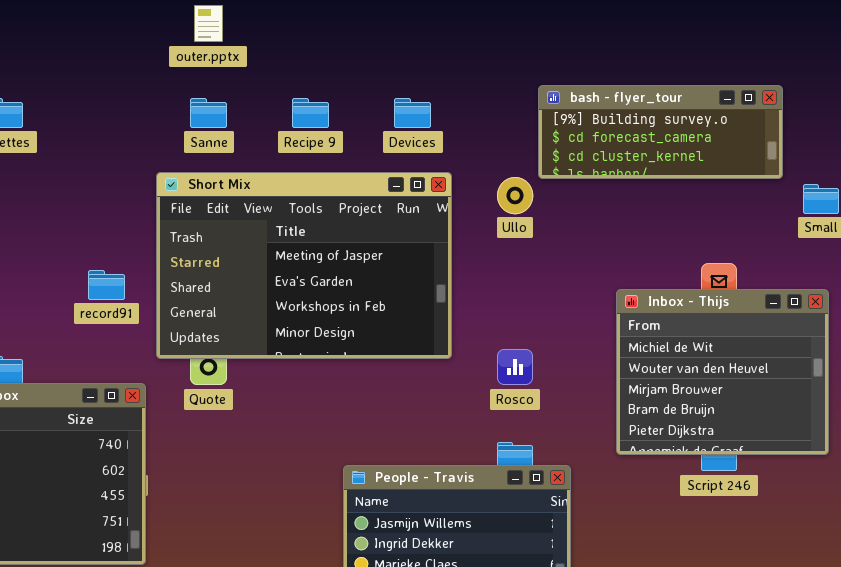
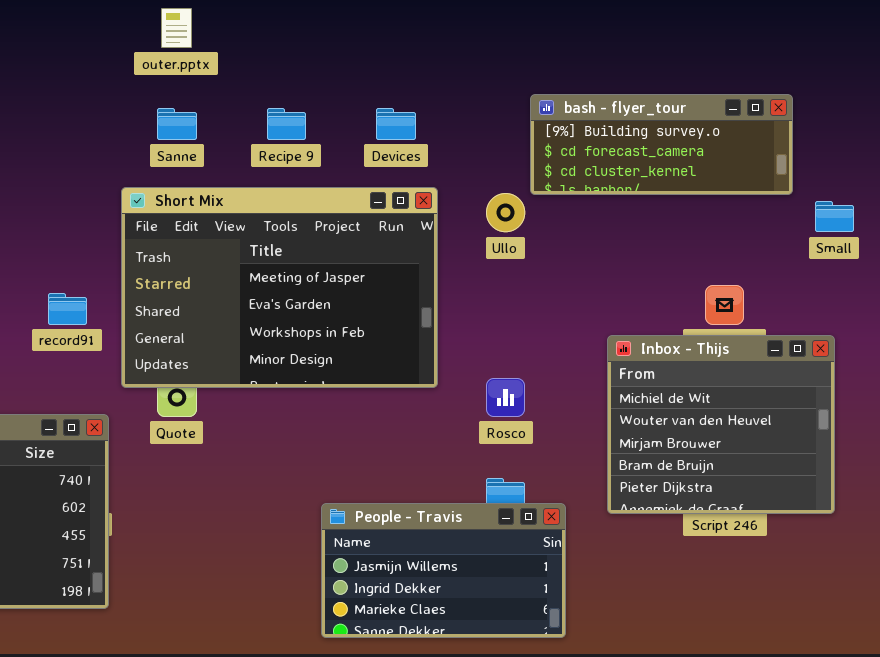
Inbox - Thijs: [616,289,829,455] -> [607,335,835,514], moved

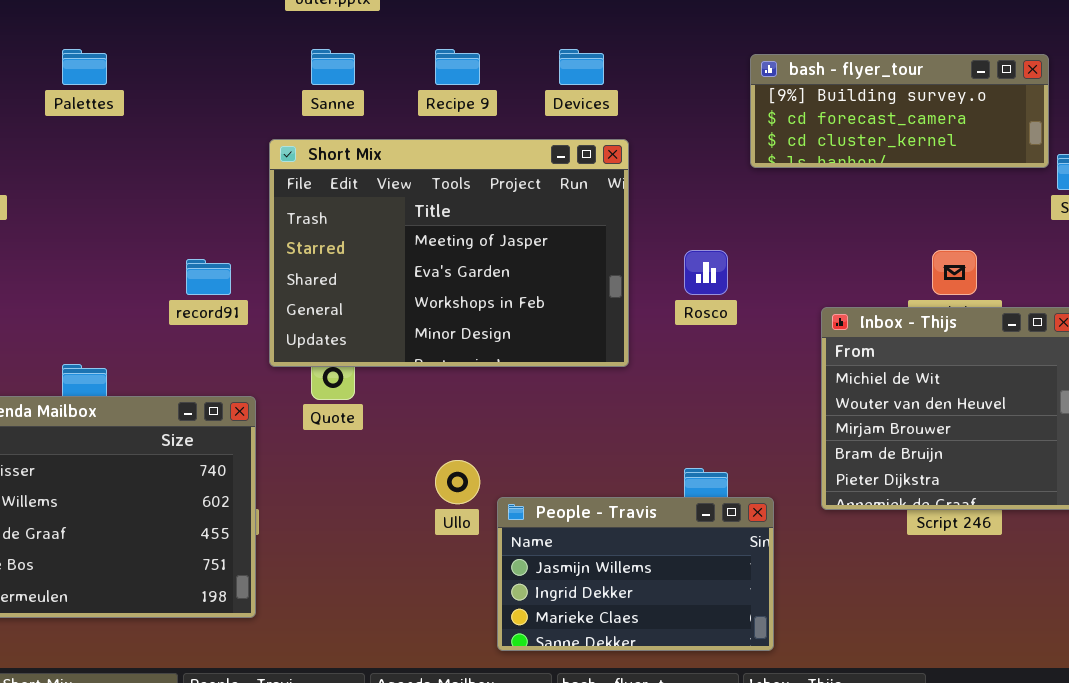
bash - flyer_tour: [530,94,793,195] -> [750,54,1049,168], moved
Ullo: [486,193,525,232] -> [435,460,480,504], moved
Rosco: [486,378,525,417] -> [684,250,728,295], moved

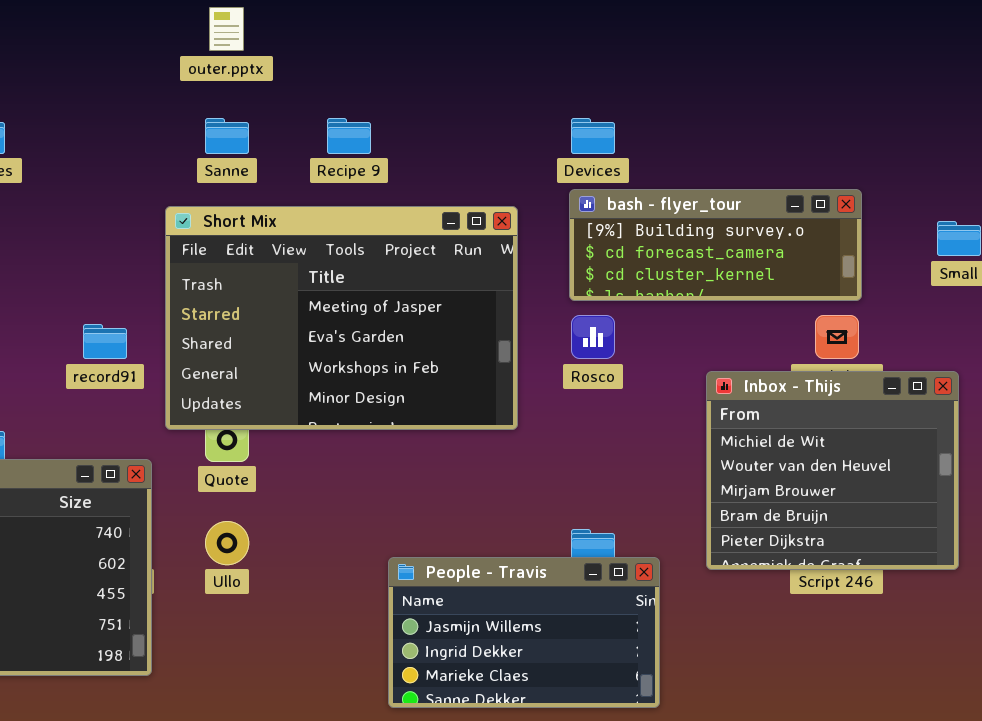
Devices: [559,49,604,85] -> [571,118,615,154], moved
bash - flyer_tour: [750,54,1049,168] -> [569,189,862,301], moved
Ullo: [435,460,480,504] -> [205,521,249,565], moved

